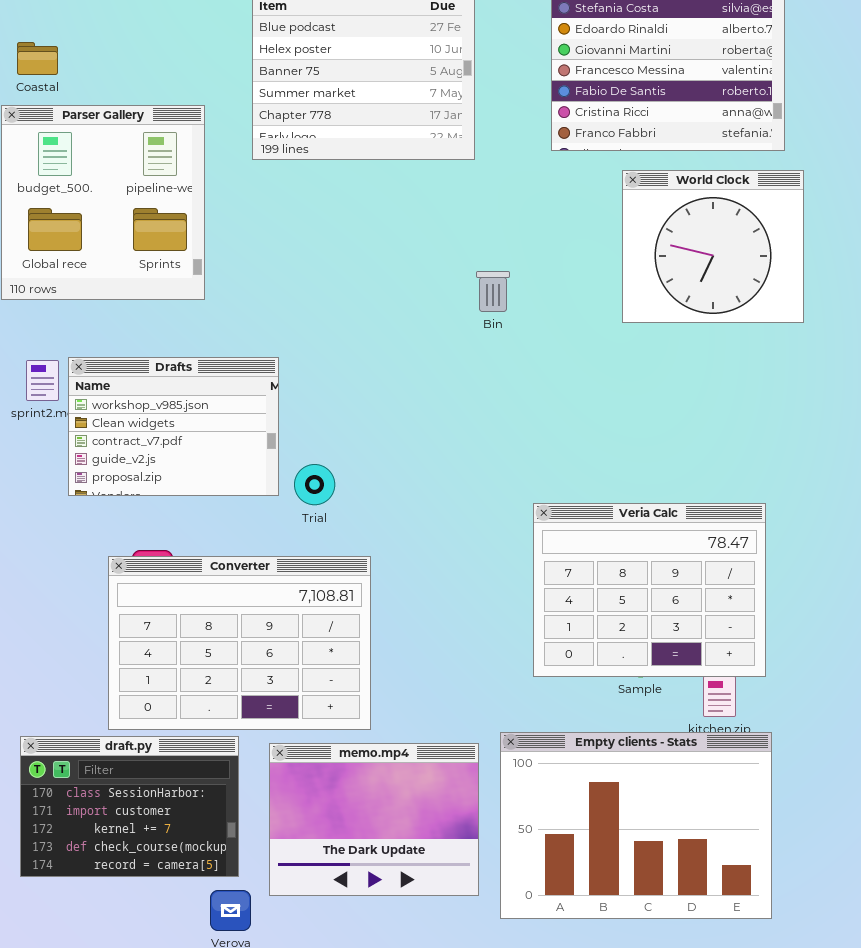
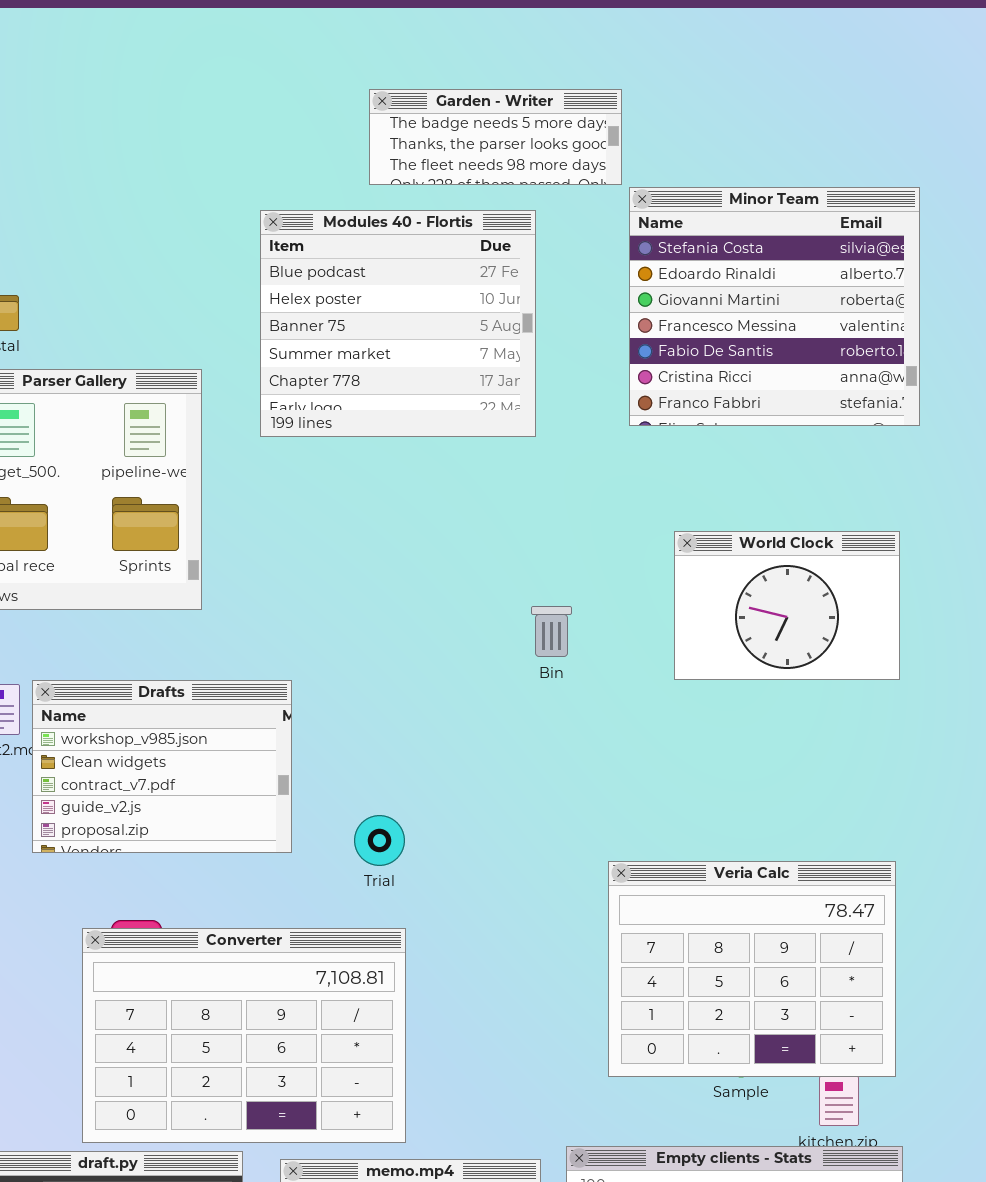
World Clock: [622,170,804,323] -> [674,531,900,680], moved, resized
Bin: [476,271,510,312] -> [531,606,572,657], moved
Trial: [294,464,335,505] -> [354,815,405,866], moved

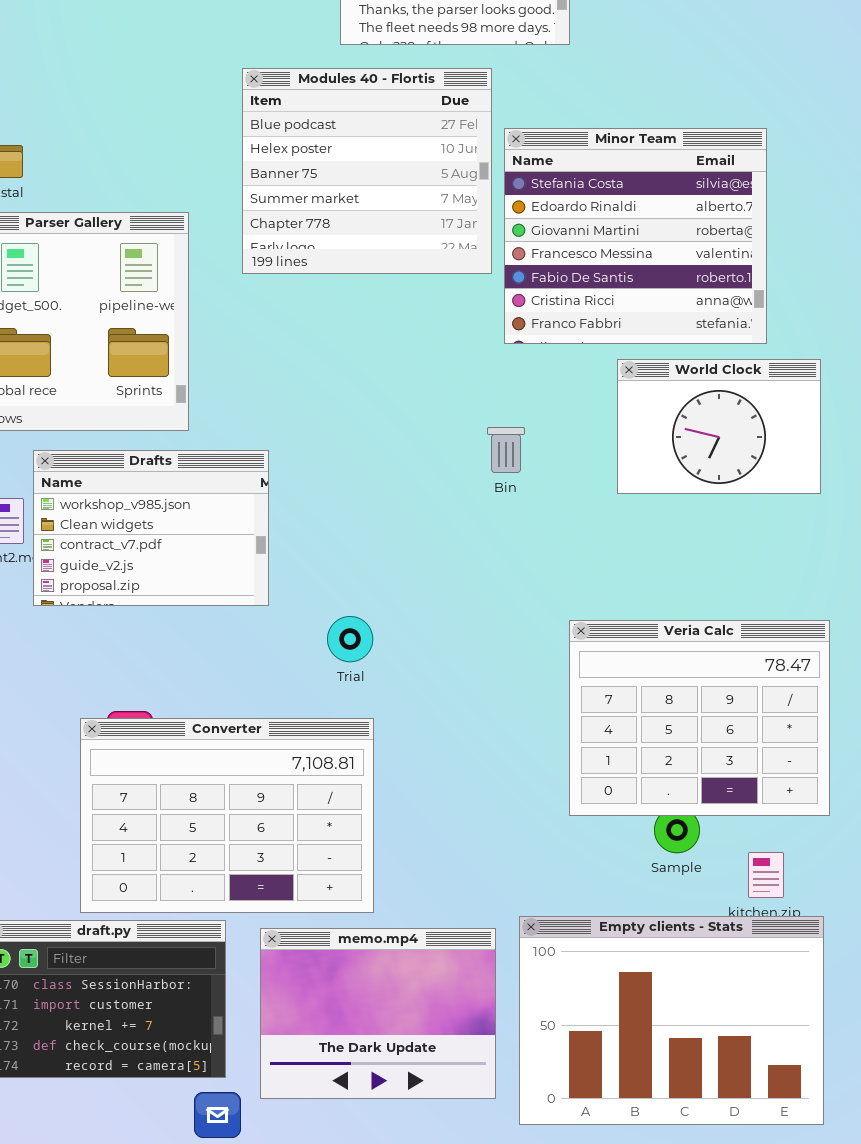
Minor Team: [629,187,920,426] -> [504,128,767,344], moved
Drafts: [32,680,292,853] -> [33,450,269,606], moved
Veria Calc: [608,861,896,1077] -> [569,620,830,816], moved

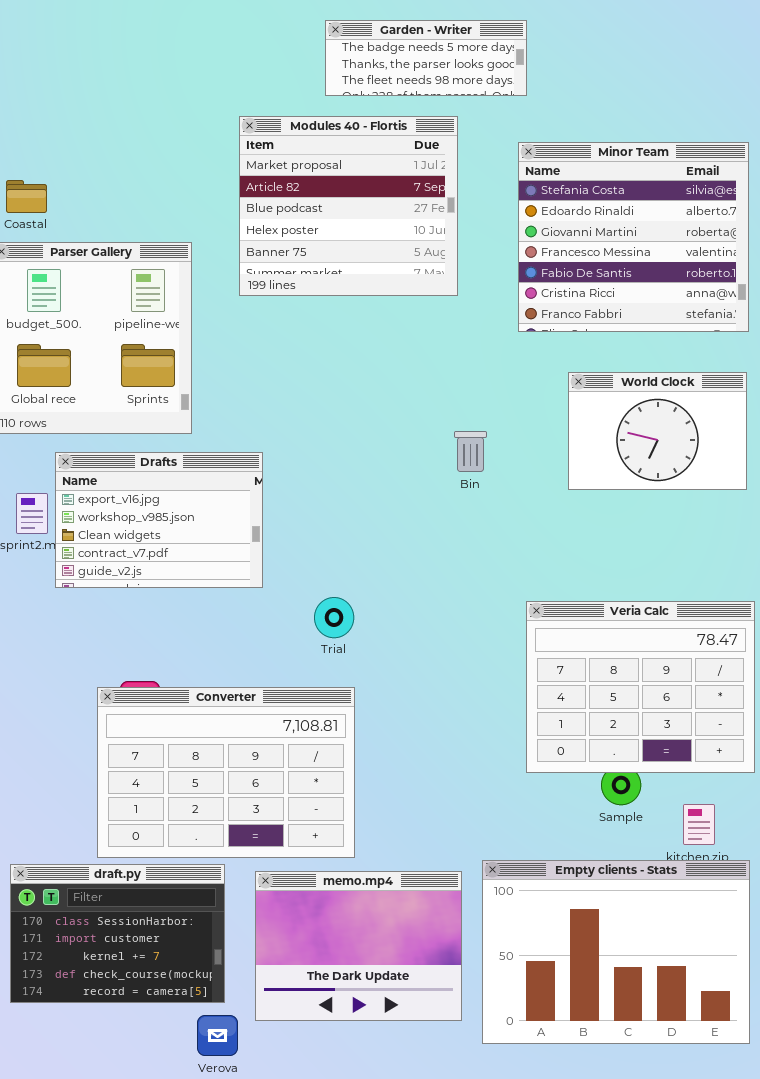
Modules 40 - Flortis: [242,68,492,274] -> [239,116,458,296], scrolled up 2 rows
Minor Team: [504,128,767,344] -> [518,142,749,332], moved
Drafts: [33,450,269,606] -> [55,452,263,588], scrolled up 1 row

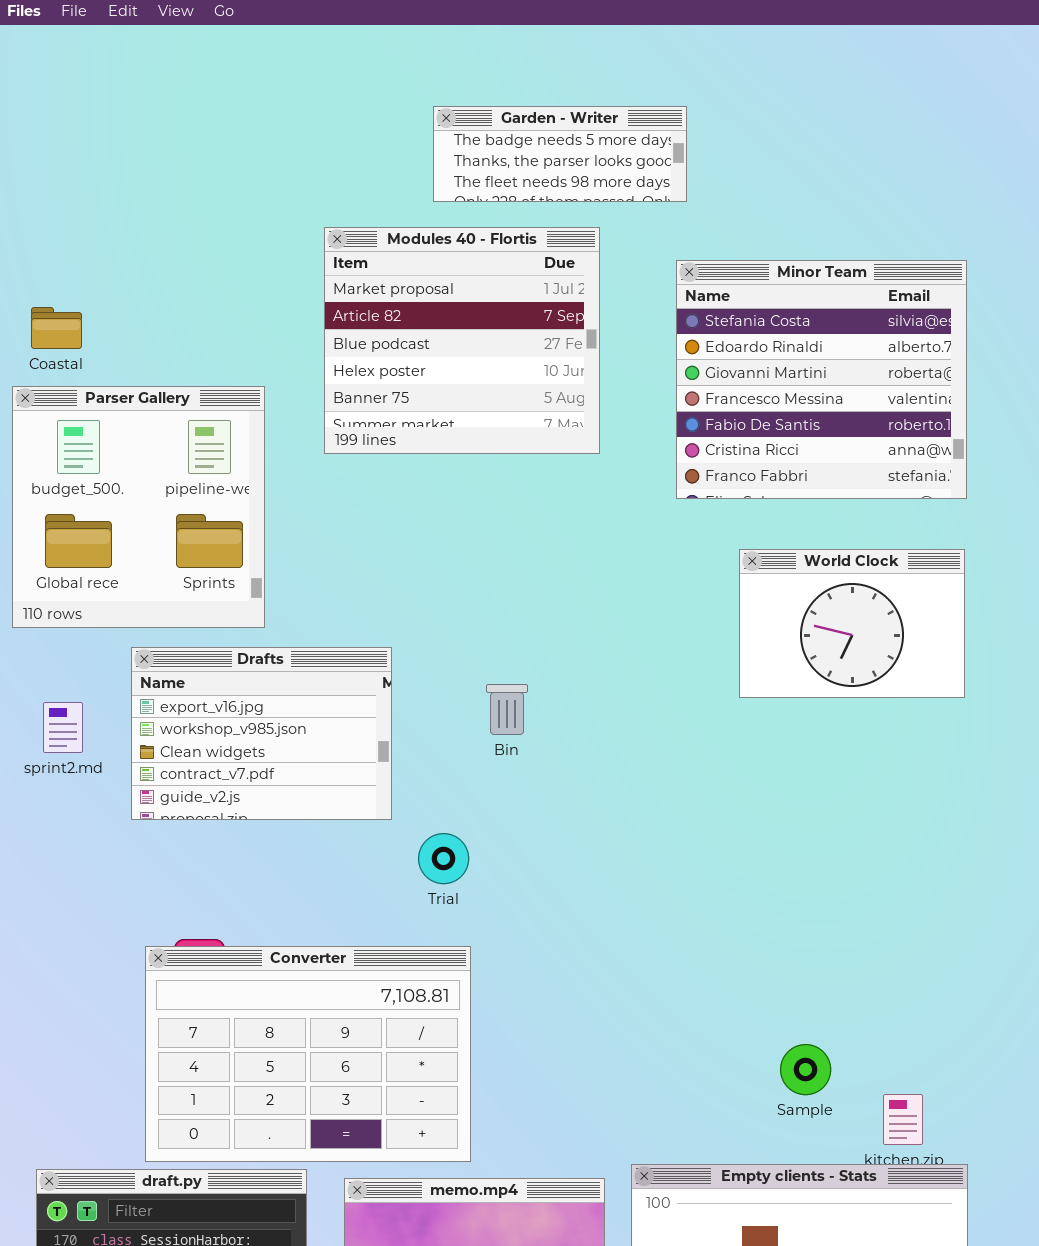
Bin: [454,431,487,472] -> [486,684,528,735], moved
Drafts: [55,452,263,588] -> [131,647,392,820], moved
Veria Calc: [526,601,755,773] -> none, closed

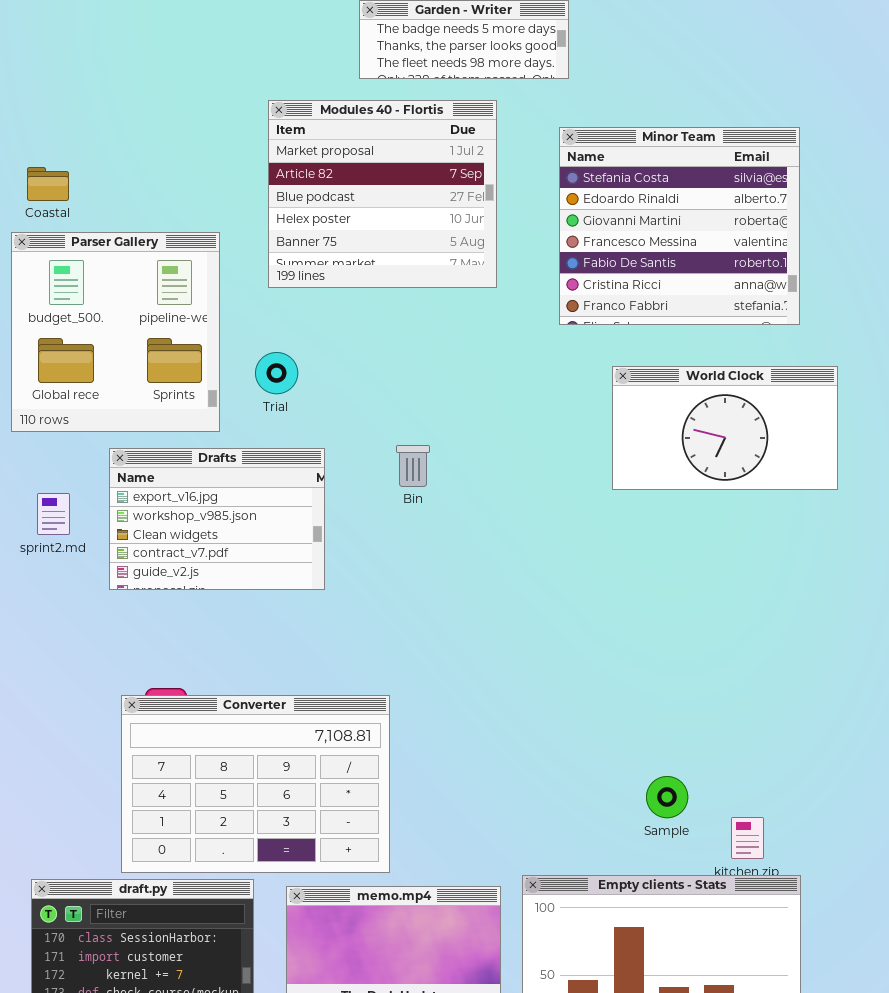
World Clock: [739,549,965,698] -> [612,366,838,490], resized
Bin: [486,684,528,735] -> [396,445,430,487], moved
Trial: [418,833,469,884] -> [255,352,298,394], moved

